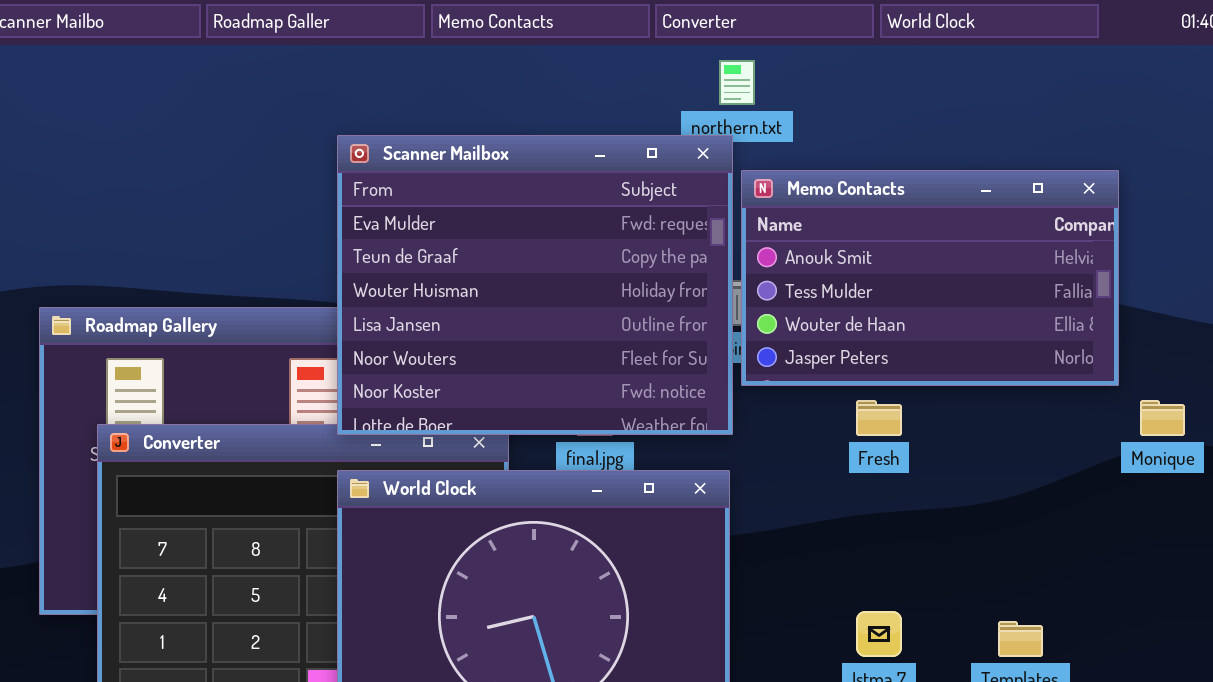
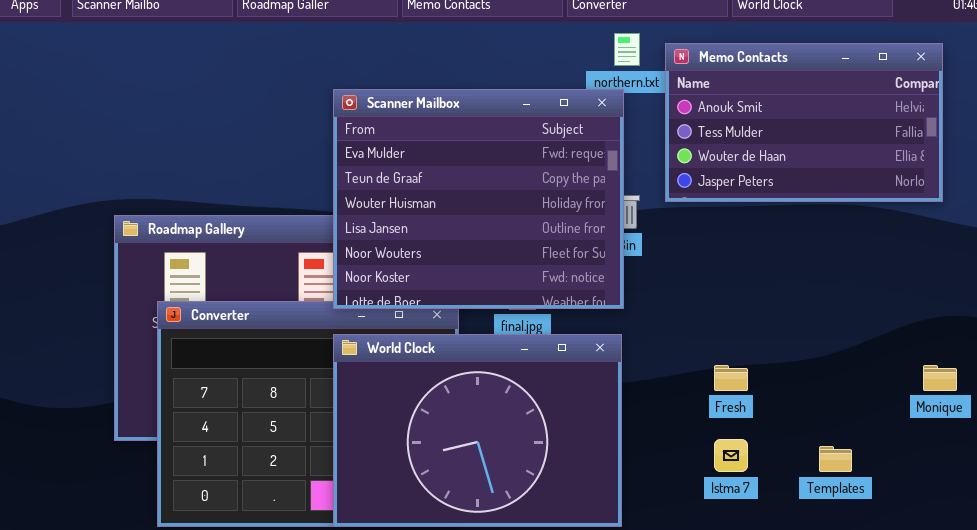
Memo Contacts: [741,170,1119,386] -> [665,43,943,202], moved
Fresh: [856,400,902,436] -> [714,365,748,391], moved
Monique: [1140,400,1185,436] -> [923,365,957,391], moved

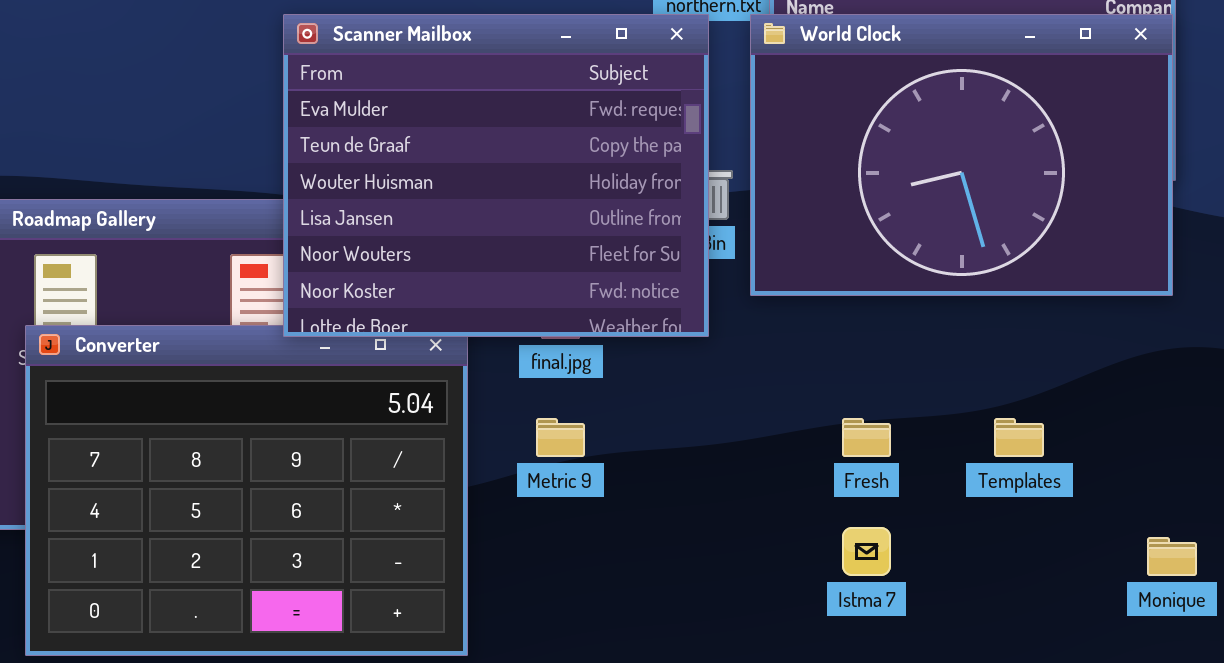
World Clock: [333,334,622,527] -> [750,14,1173,296], moved
Monique: [923,365,957,391] -> [1147,537,1197,576], moved
Templates: [819,446,852,472] -> [994,418,1044,457], moved

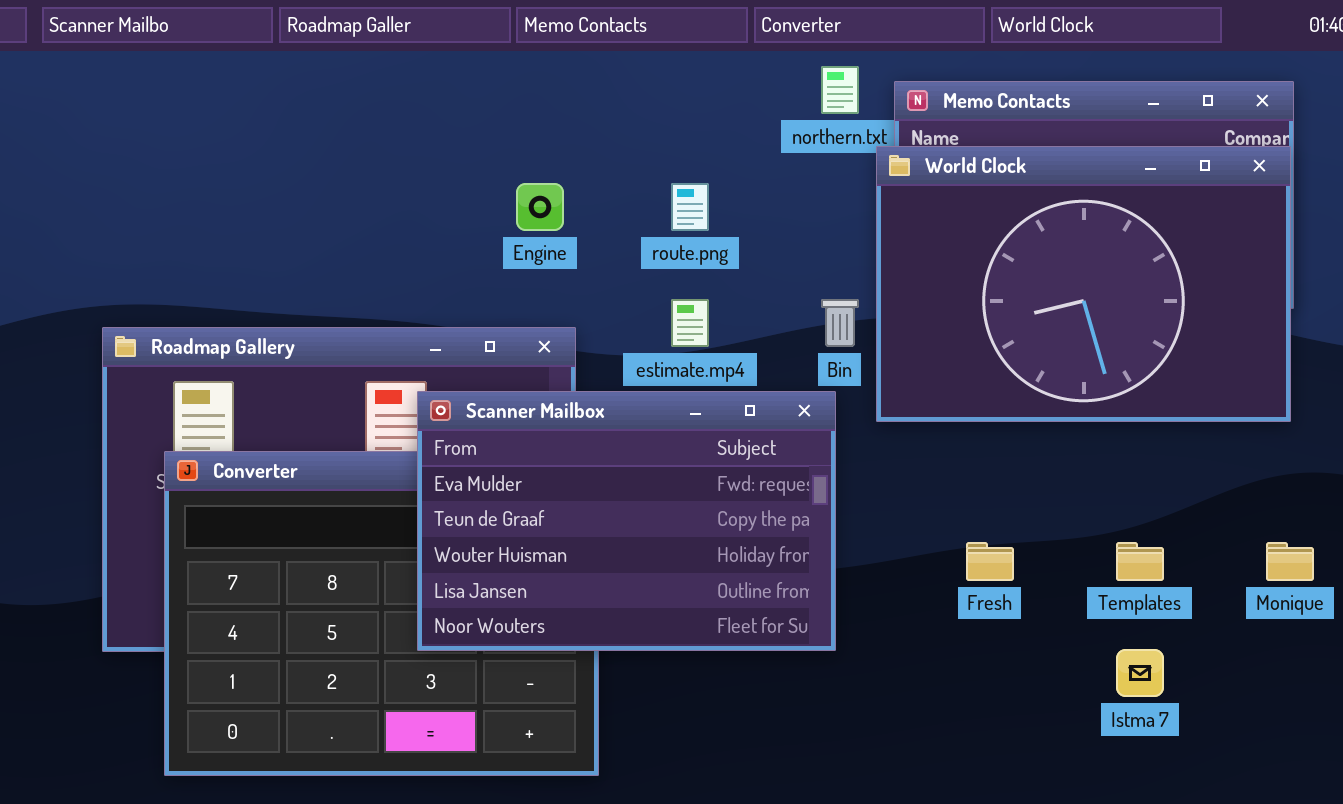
Scanner Mailbox: [283,14,709,337] -> [417,391,836,651], moved, resized
Istma 7: [842,527,891,576] -> [1116,649,1164,697], moved
Monique: [1147,537,1197,576] -> [1266,542,1314,581], moved

